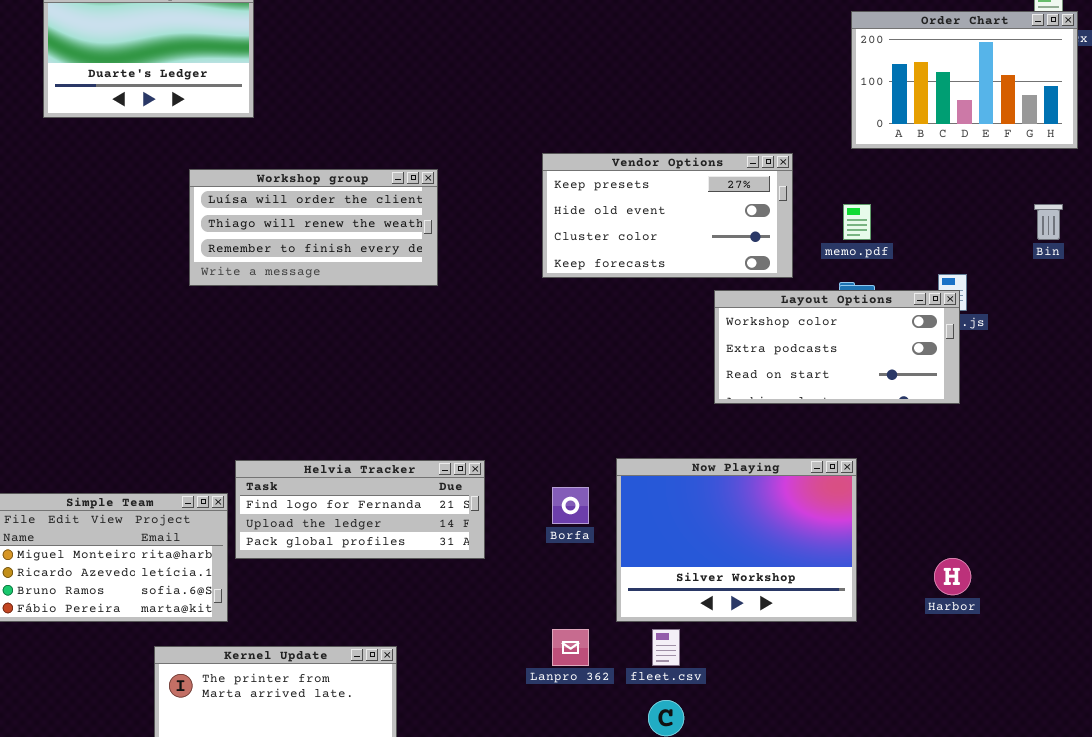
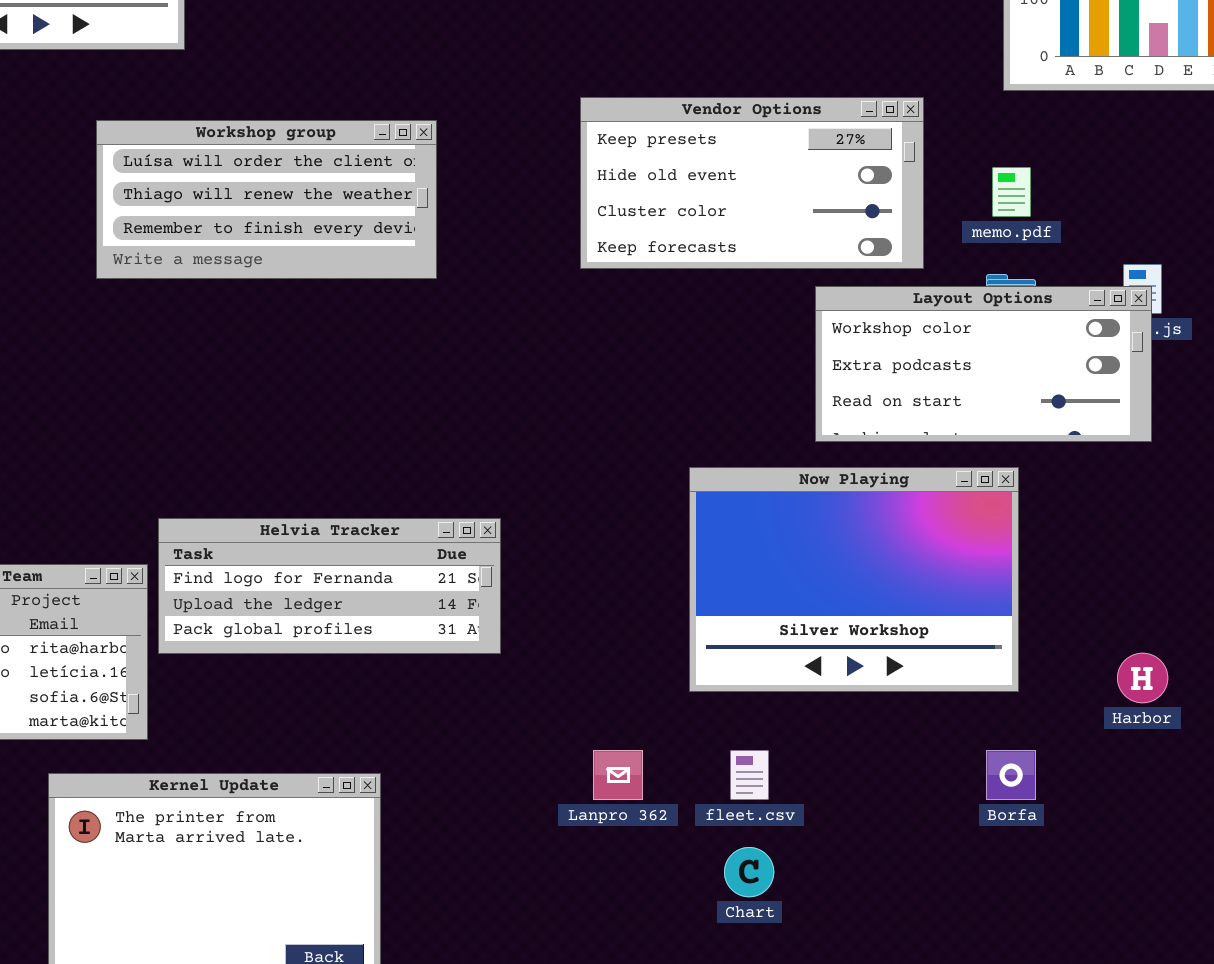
Now Playing: [616,458,857,622] -> [689,467,1019,692], moved
Borfa: [552,487,589,524] -> [986,750,1036,800], moved

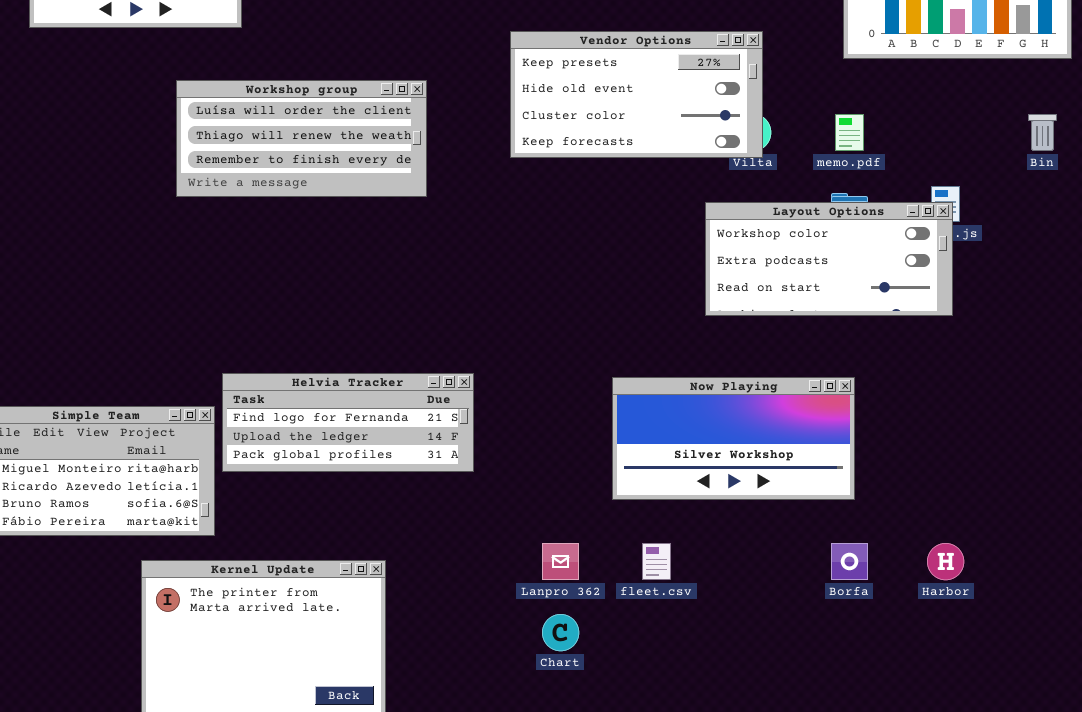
Vendor Options: [580,97,924,269] -> [510,31,763,158], moved
Now Playing: [689,467,1019,692] -> [612,377,855,500], resized
Harbor: [1117,653,1168,703] -> [927,543,964,580], moved
Chart: [724,847,774,897] -> [542,614,579,651], moved

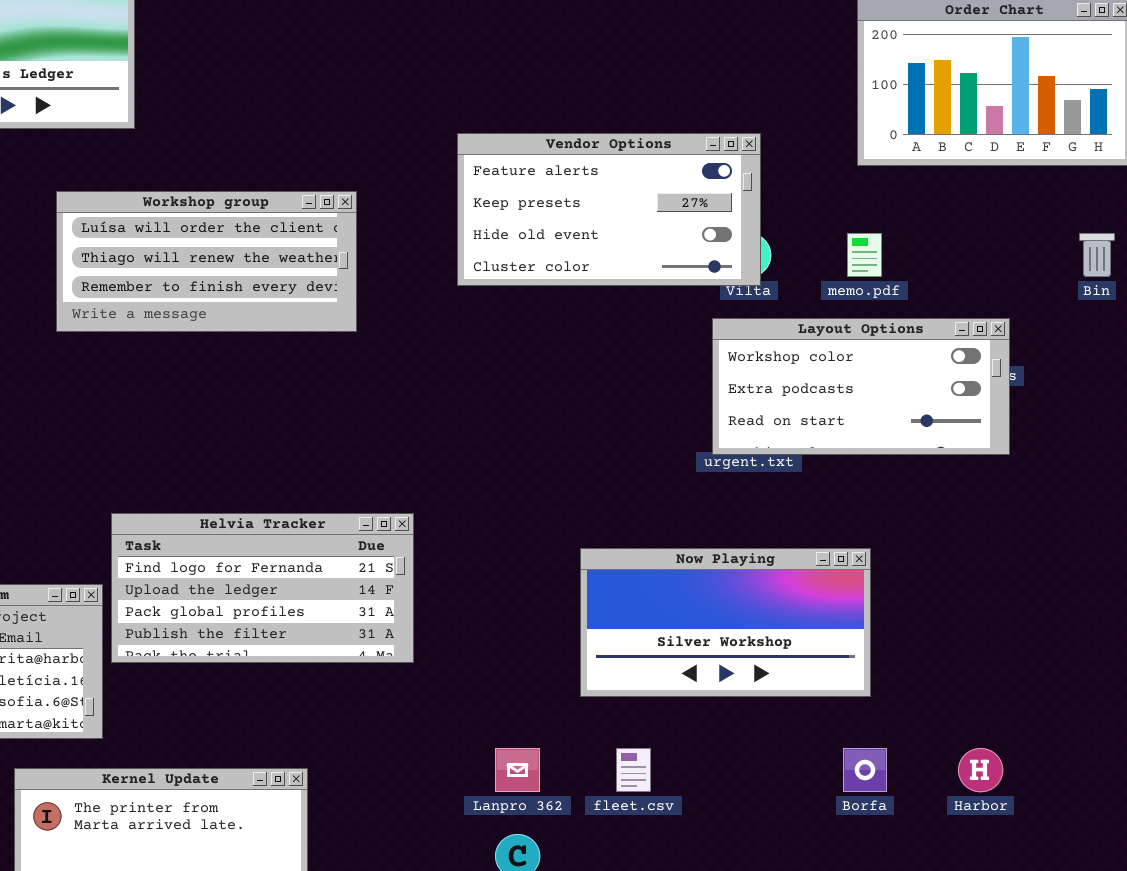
Vendor Options: [510,31,763,158] -> [457,133,761,286], scrolled up 1 row
Layout Options: [705,202,953,316] -> [712,318,1010,455], moved
Helvia Tracker: [222,373,474,472] -> [111,513,414,663], resized

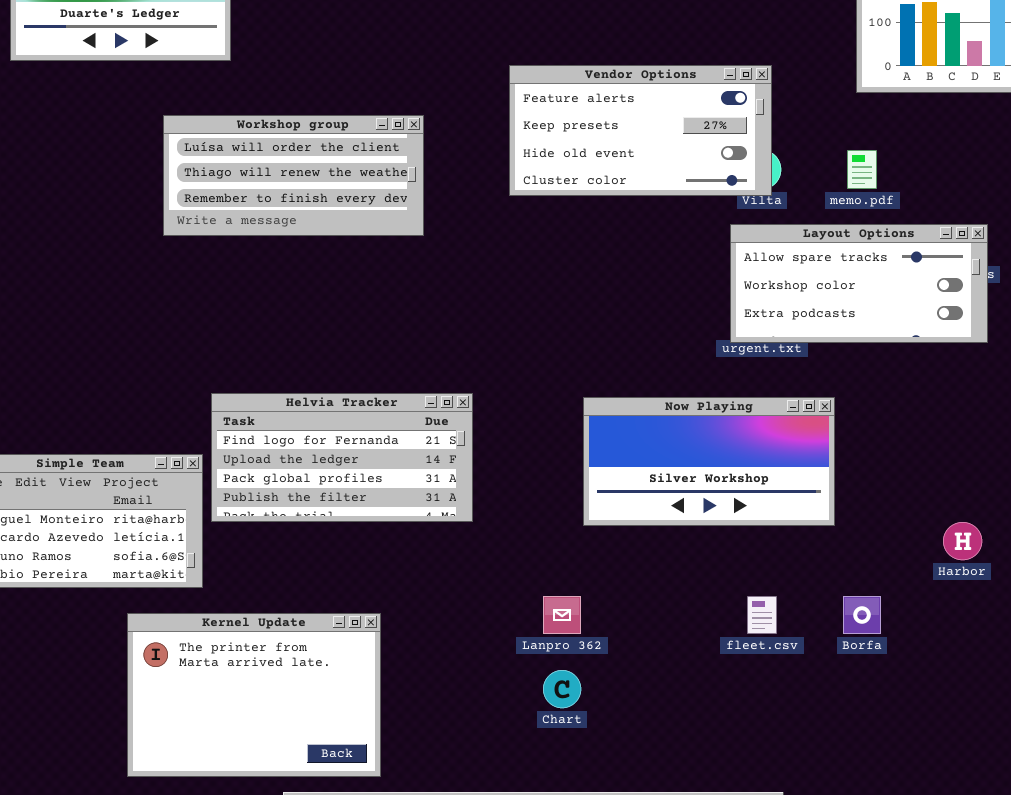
Layout Options: [712,318,1010,455] -> [730,224,988,343], scrolled up 1 row
Now Playing: [580,548,871,697] -> [583,397,835,526], moved
fleet.csv: [616,748,651,792] -> [747,596,777,634], moved
Harbor: [958,748,1003,792] -> [943,522,982,560], moved

